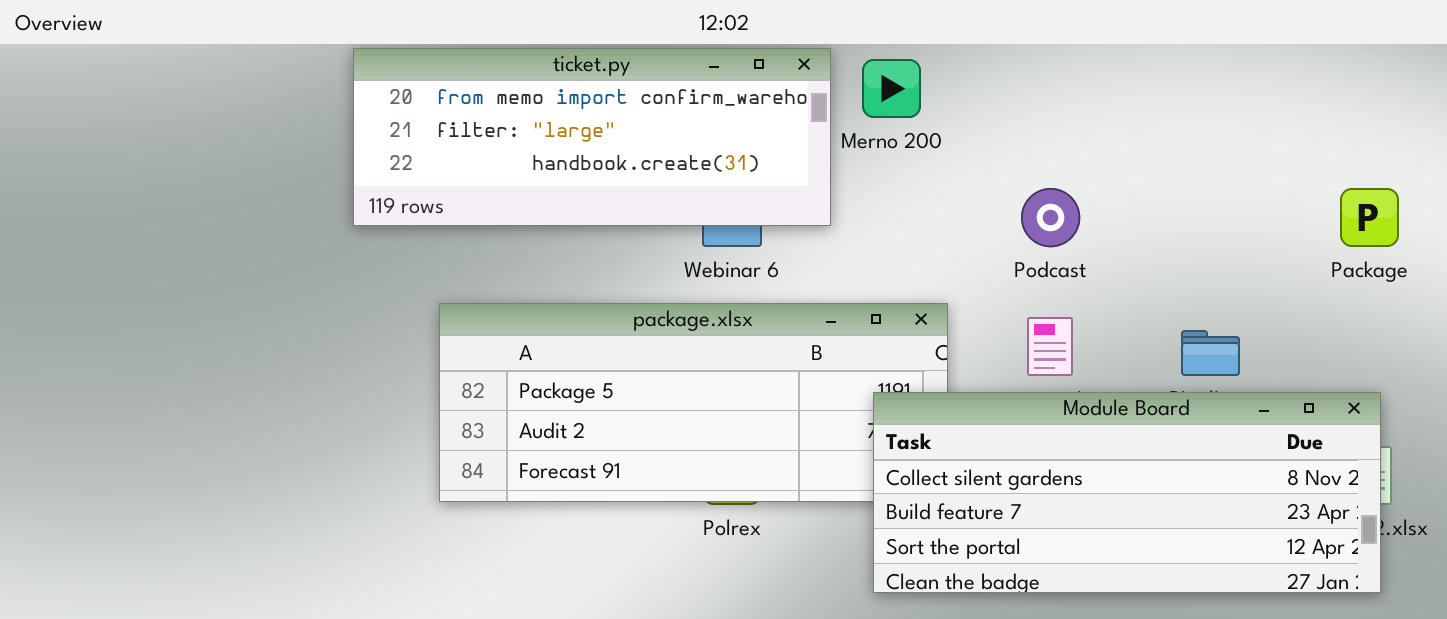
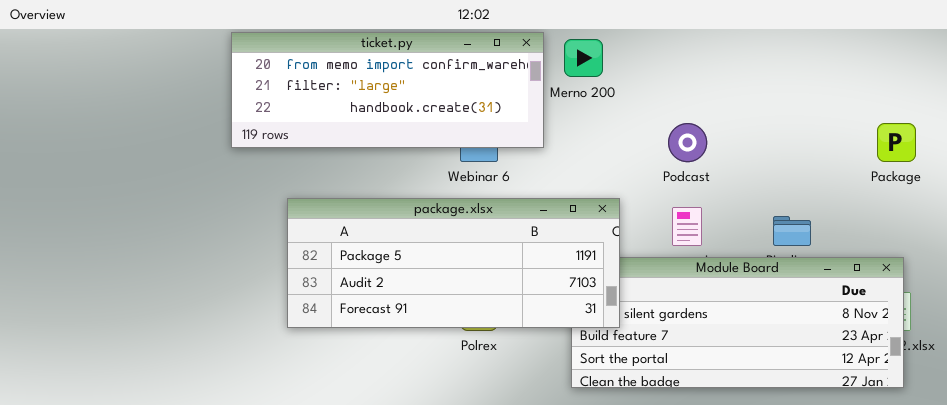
package.xlsx: [439,303,948,502] -> [287,198,620,328], raised

